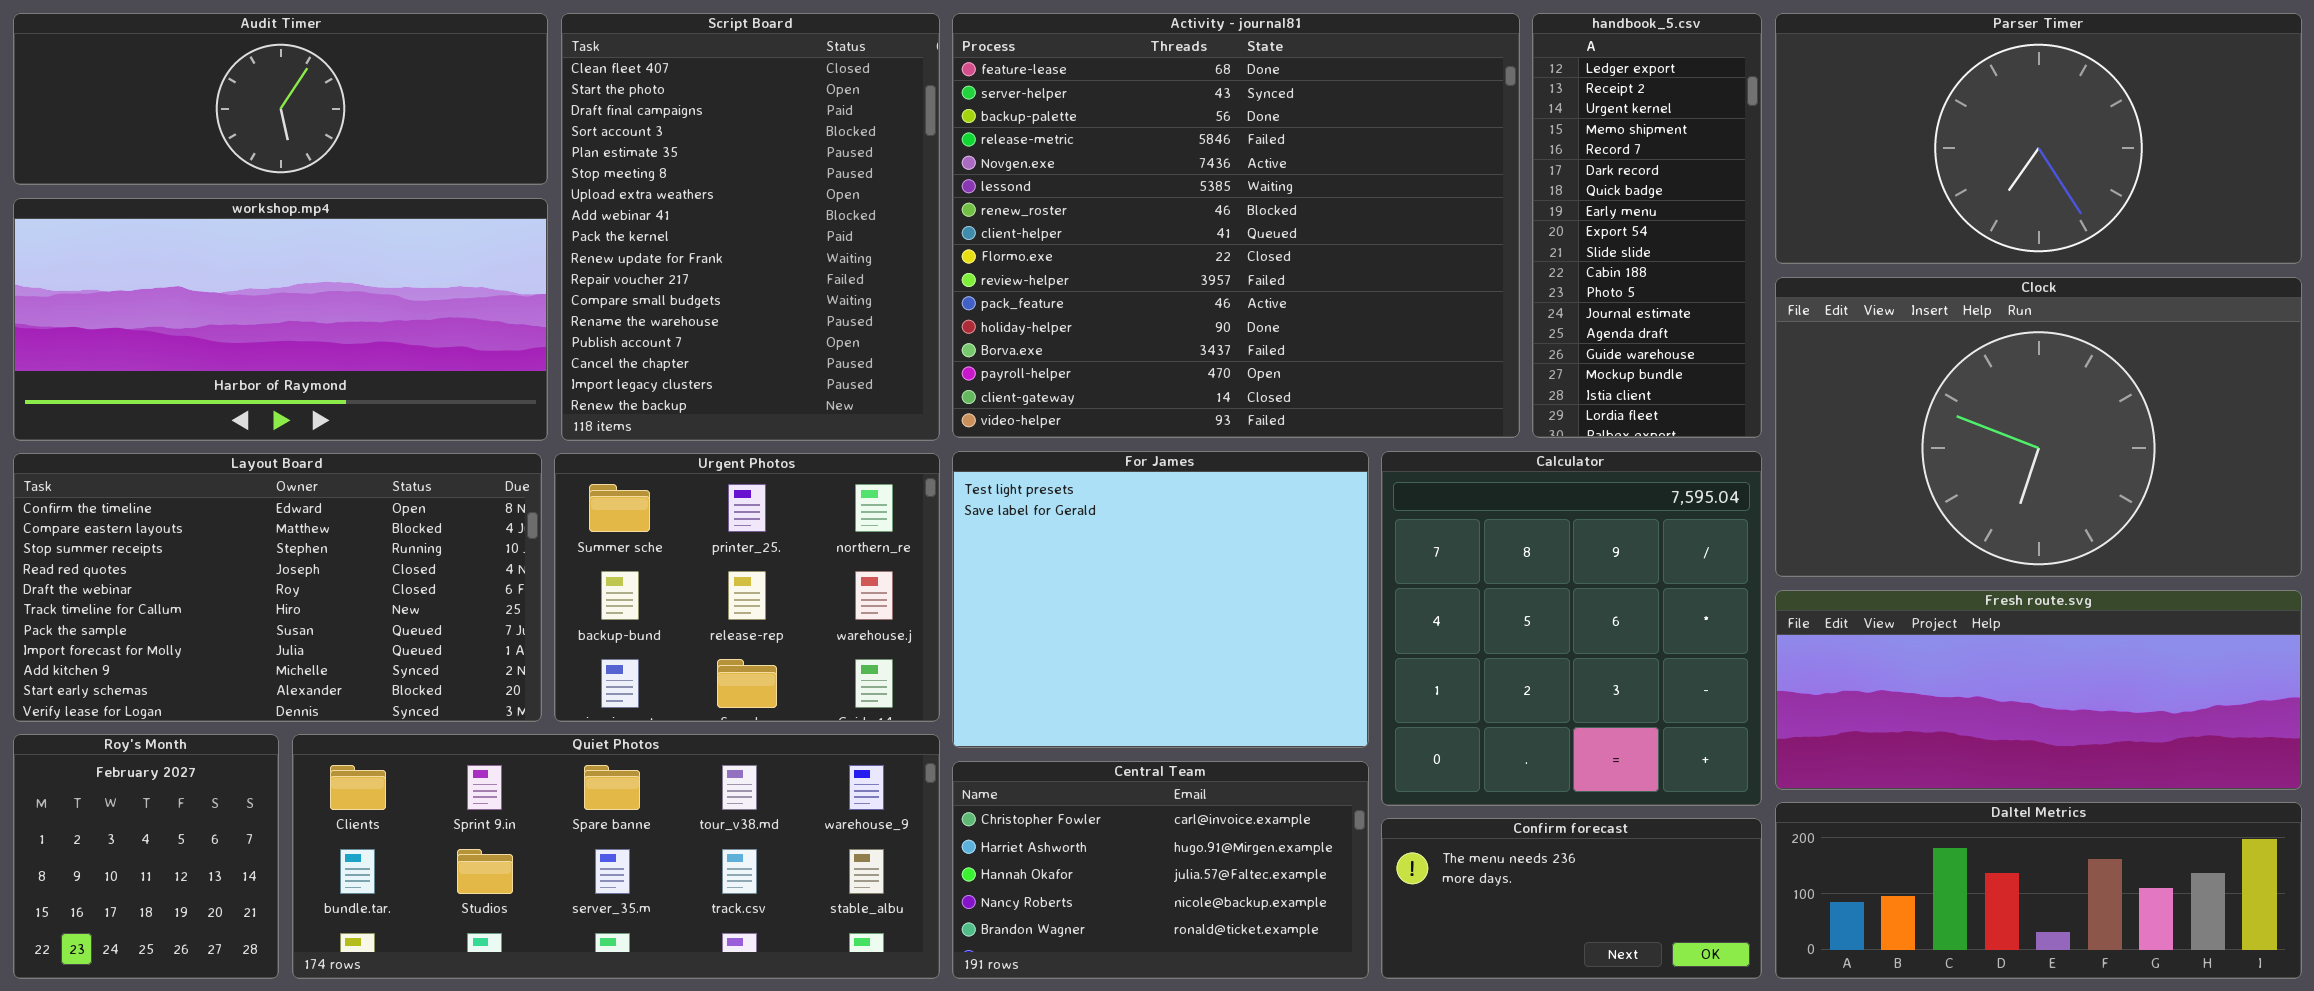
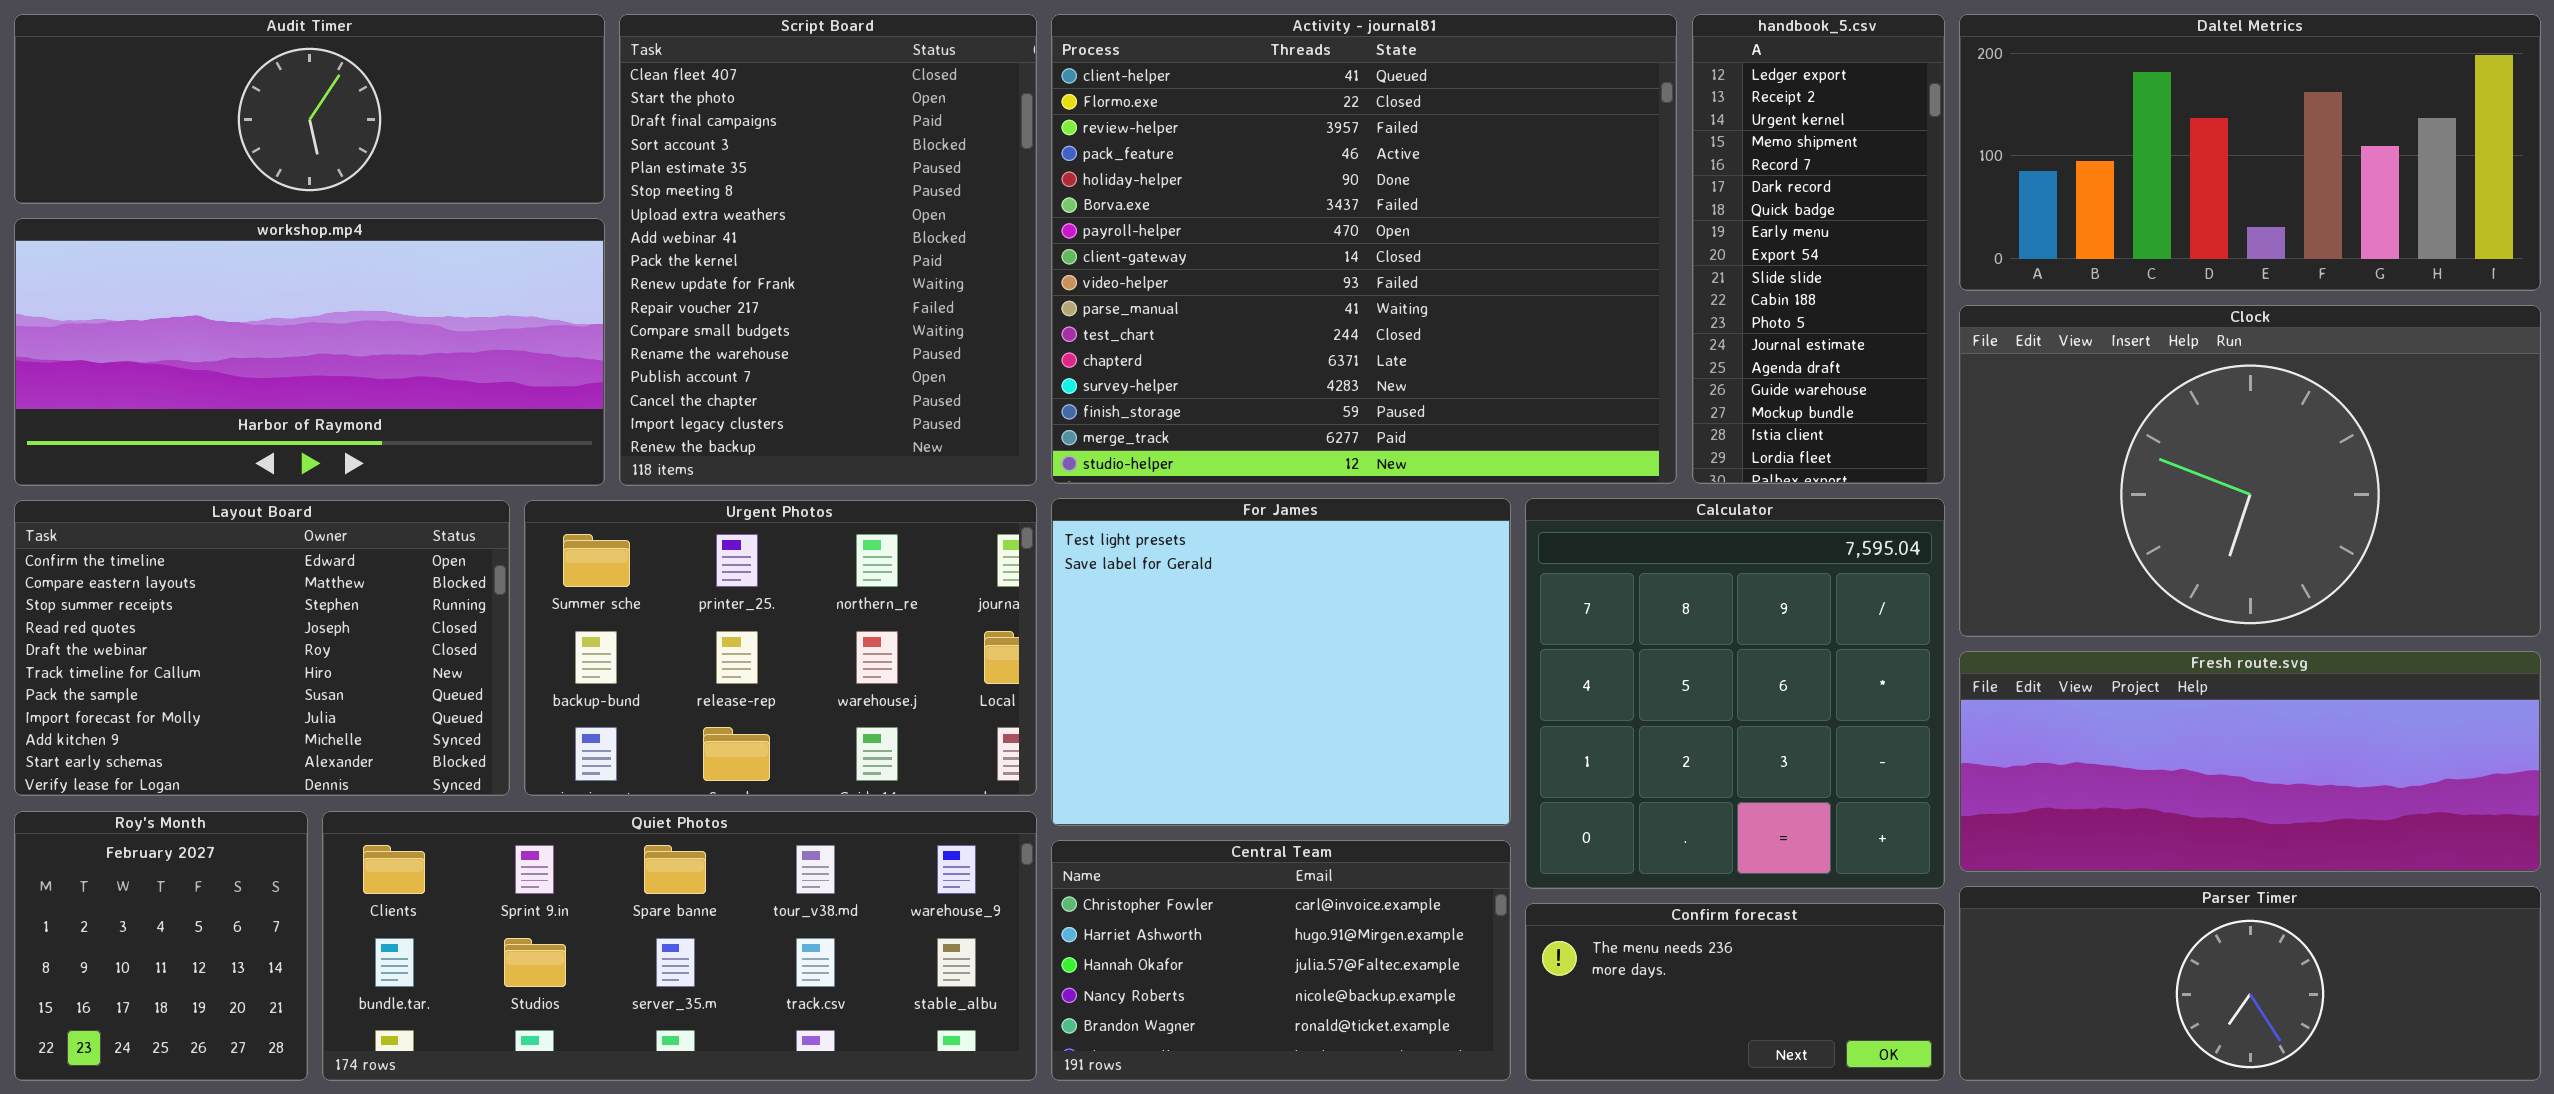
Activity - journal81: [952,13,1520,438] -> [1051,14,1677,484], scrolled down 7 rows
Parser Timer: [1775,13,2302,264] -> [1959,886,2541,1081], moved, resized
Layout Board: [13,453,542,722] -> [14,500,510,796], resized
Urgent Photos: [554,453,940,722] -> [524,500,1037,796], resized
Daltel Metrics: [1775,802,2302,979] -> [1959,14,2541,291], moved, resized

